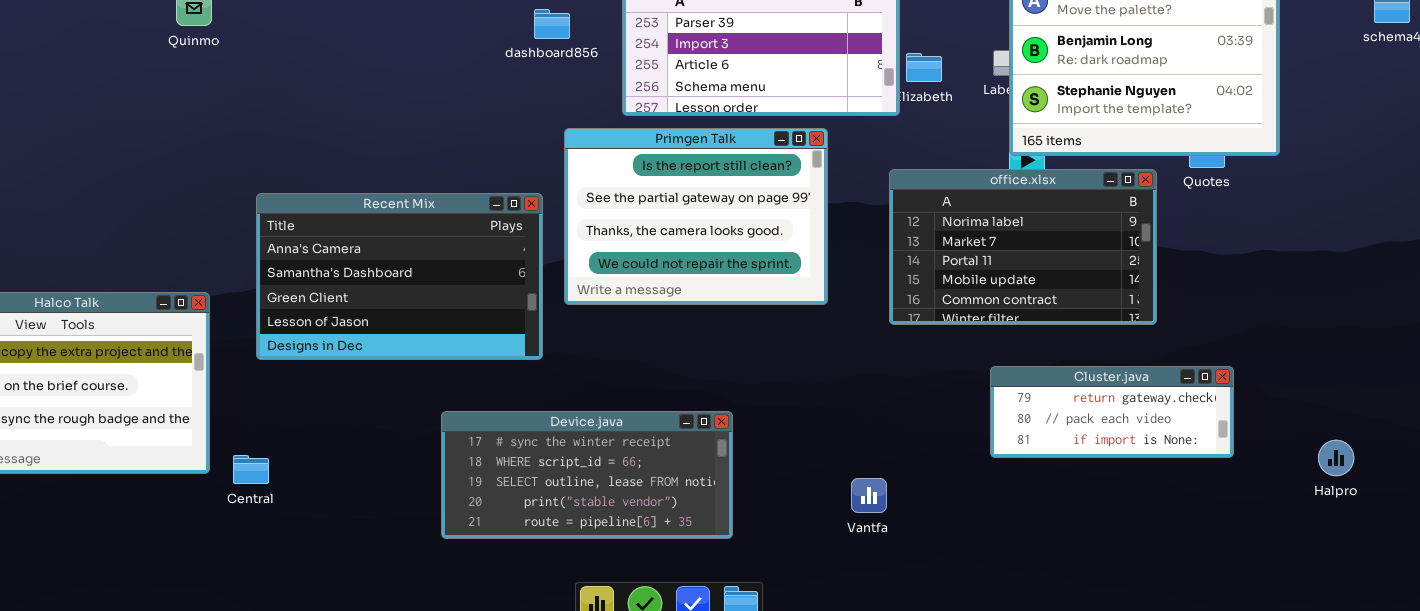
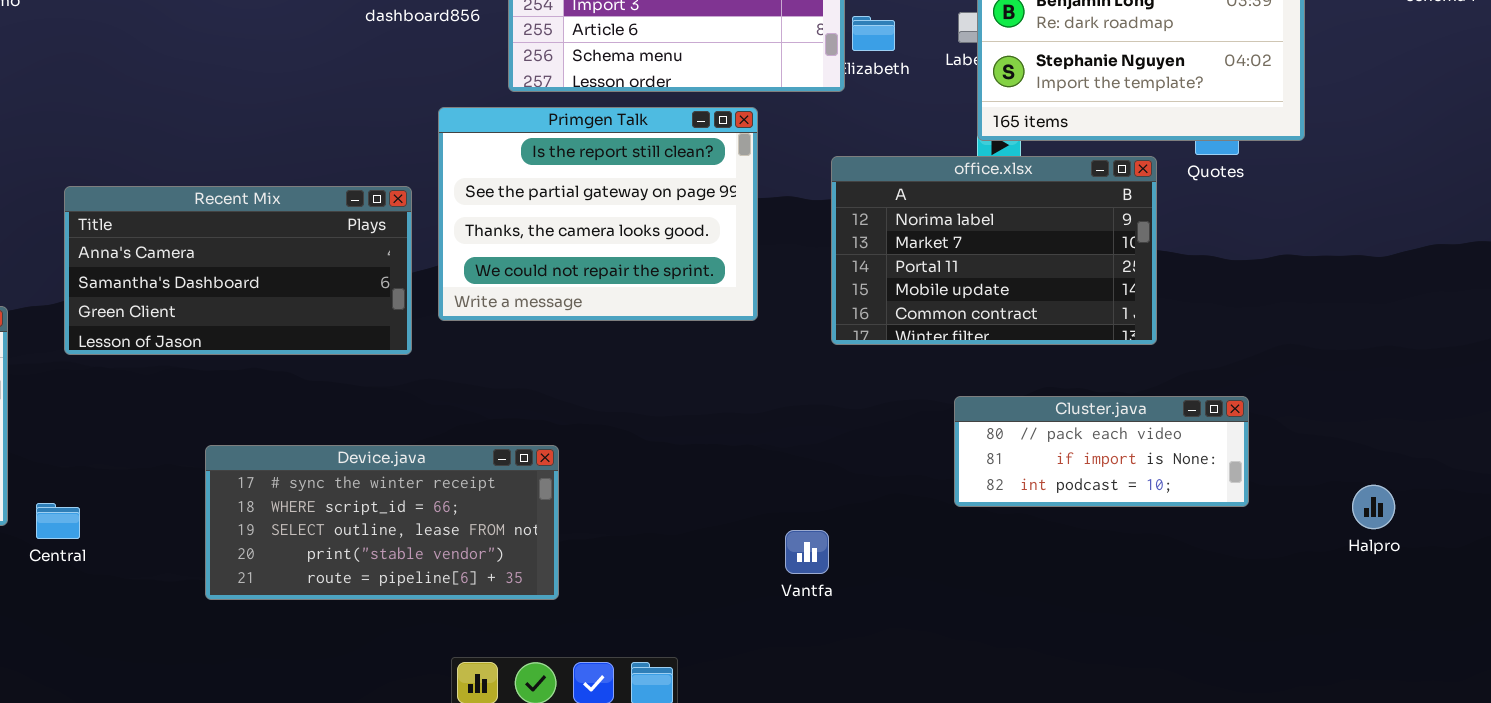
Recent Mix: [256,193,543,360] -> [64,186,412,355], resized
Cluster.java: [990,366,1234,458] -> [954,396,1249,507], scrolled down 1 row
Device.java: [441,411,733,539] -> [205,445,559,600], moved

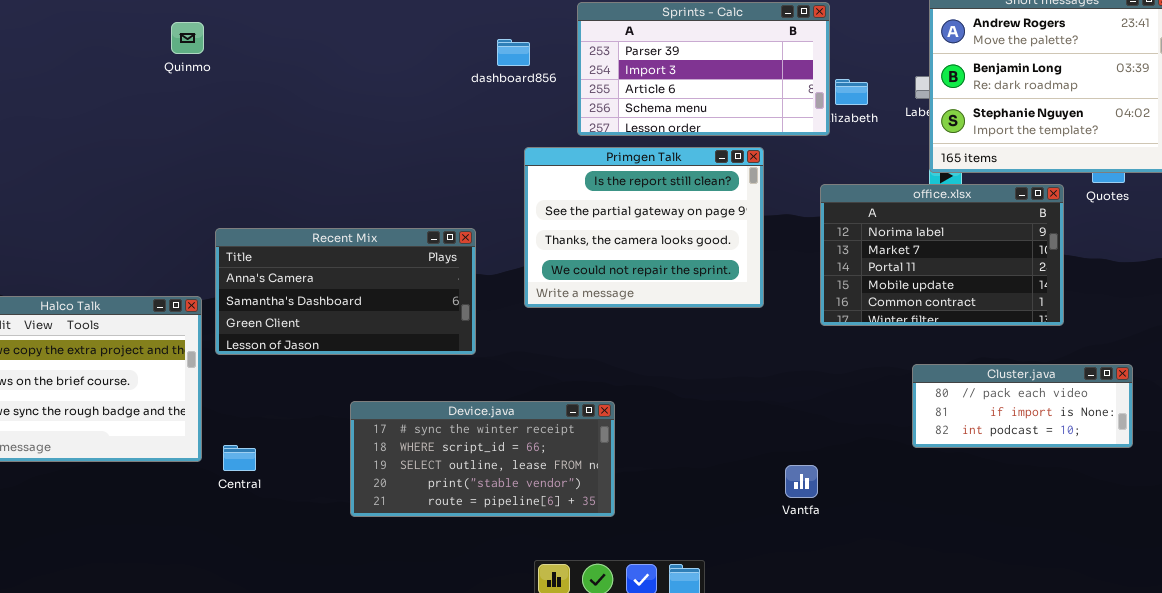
Recent Mix: [64,186,412,355] -> [215,228,476,355], moved

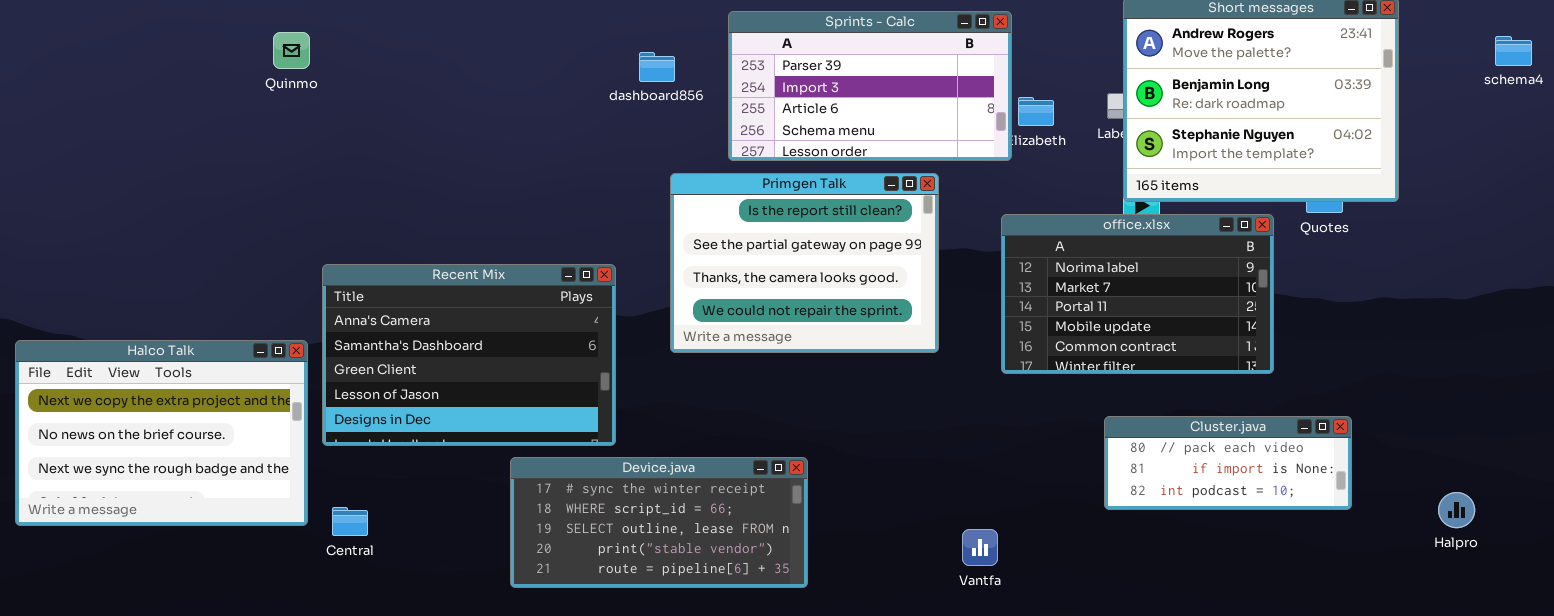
Recent Mix: [215,228,476,355] -> [322,264,616,446], resized
Device.java: [350,401,615,517] -> [510,457,808,588], moved

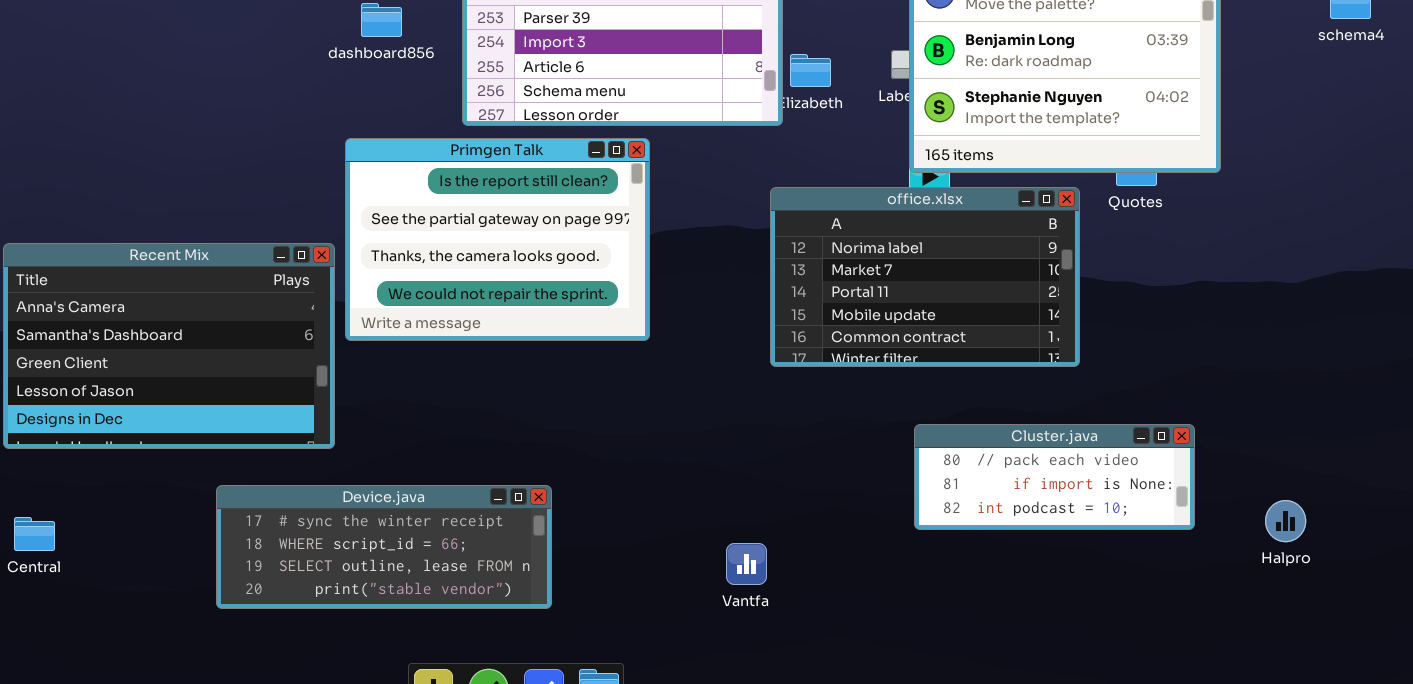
Primgen Talk: [670,173,939,353] -> [345,138,650,341], moved
Cluster.java: [1104,416,1352,510] -> [914,424,1195,530], moved
Device.java: [510,457,808,588] -> [216,485,552,609], resized

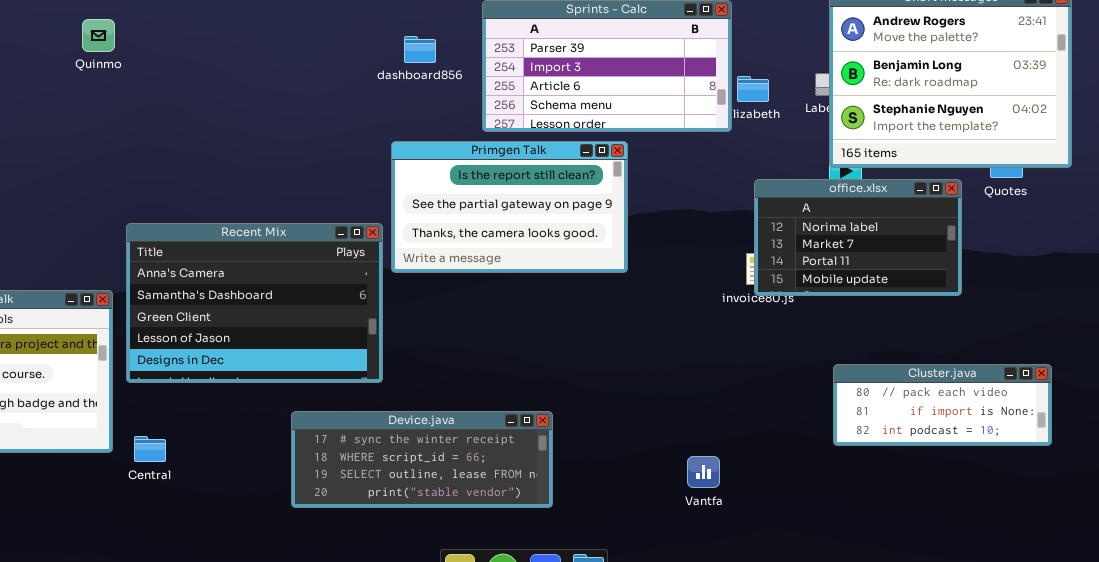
Primgen Talk: [345,138,650,341] -> [391,141,628,273], resized
office.xlsx: [770,187,1080,367] -> [754,179,962,296], resized

